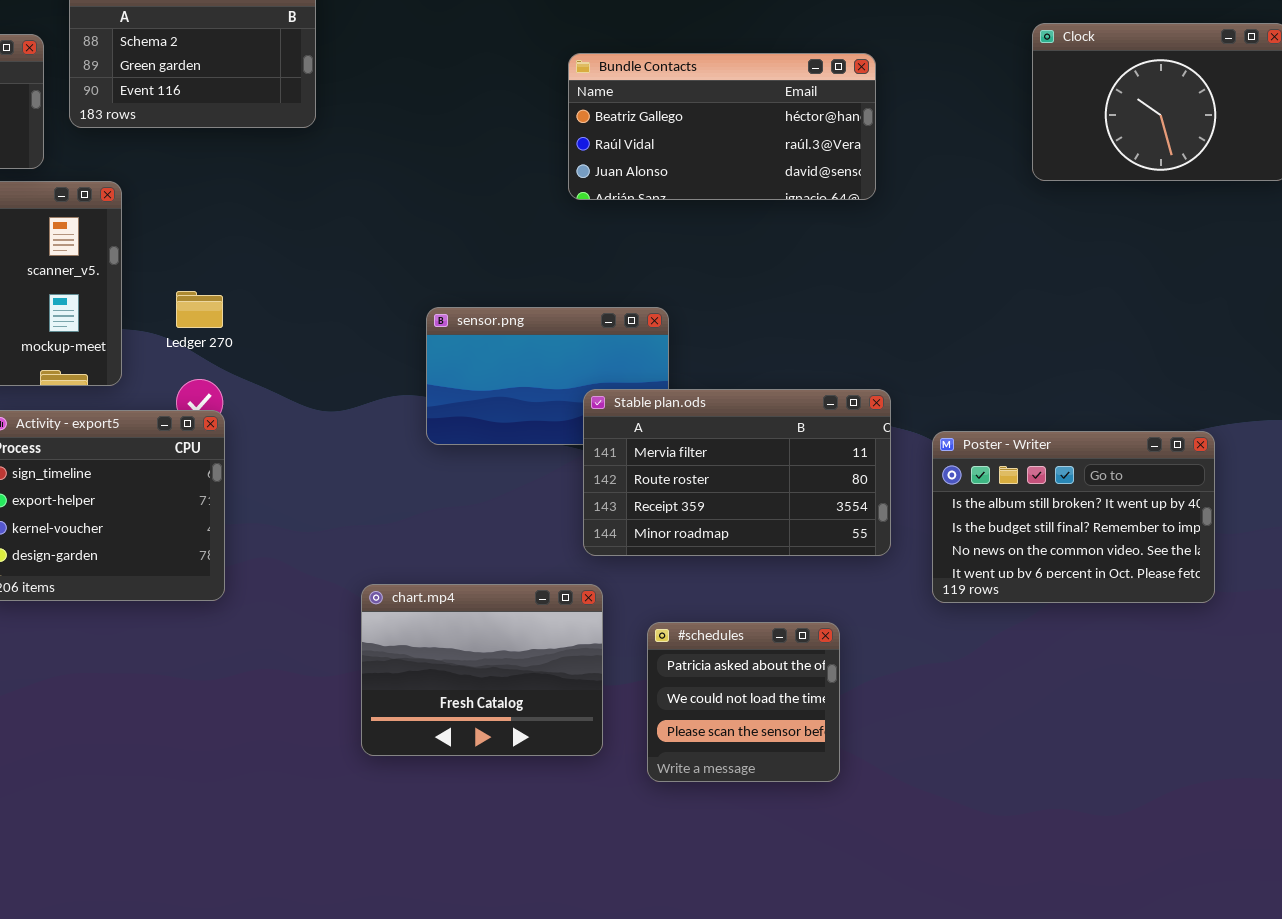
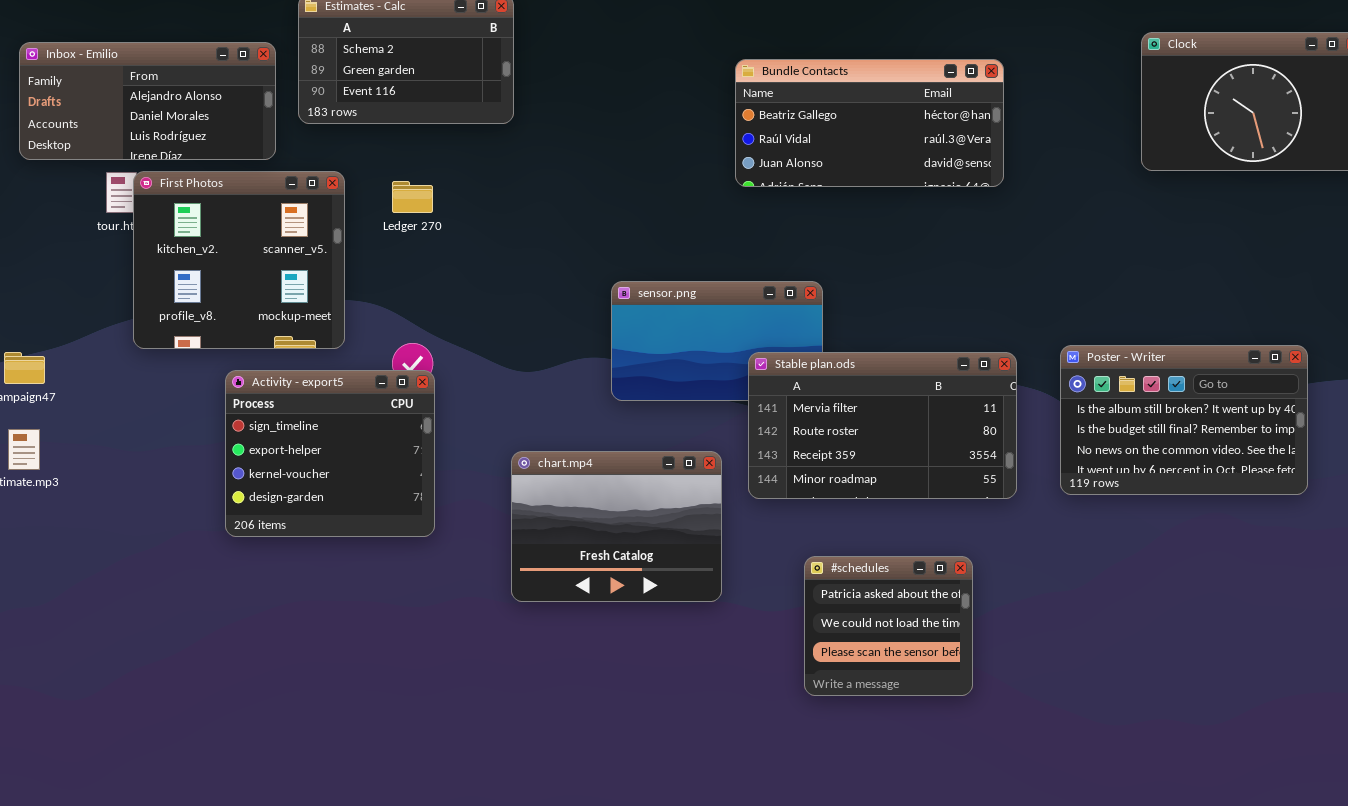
Ledger 270: [176,291,223,328] -> [392,181,433,213], moved
Poster - Writer: [932,431,1215,603] -> [1060,345,1308,495], moved
chart.mp4: [361,584,603,756] -> [511,451,722,602], moved

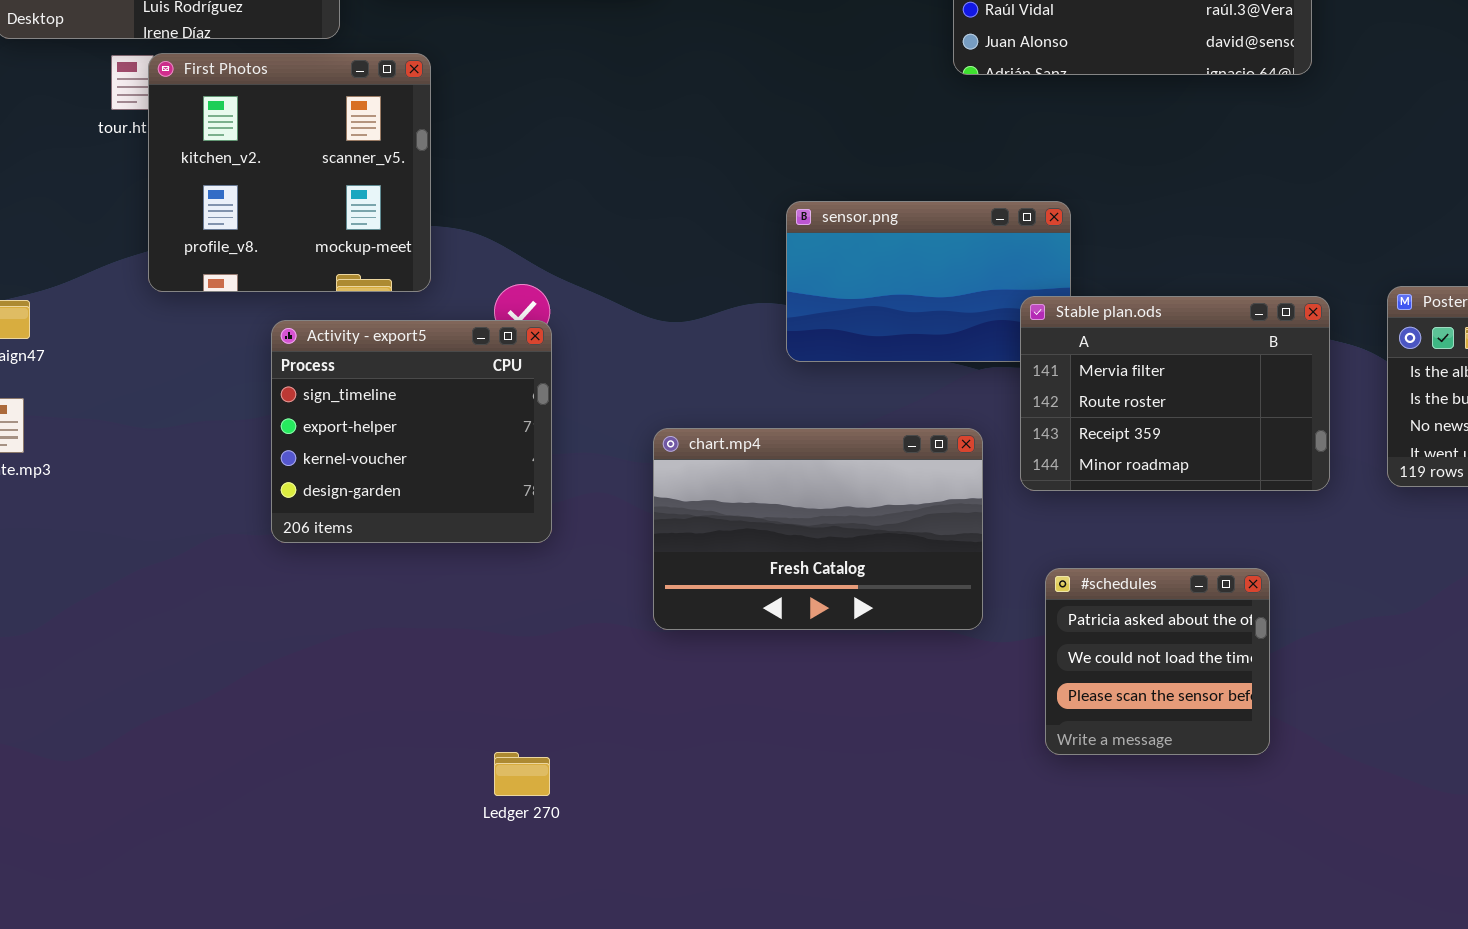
Ledger 270: [392,181,433,213] -> [494,752,550,796], moved
Stable plan.ods: [748,352,1017,499] -> [1020,296,1330,491], resized
chart.mp4: [511,451,722,602] -> [653,428,983,630], resized

